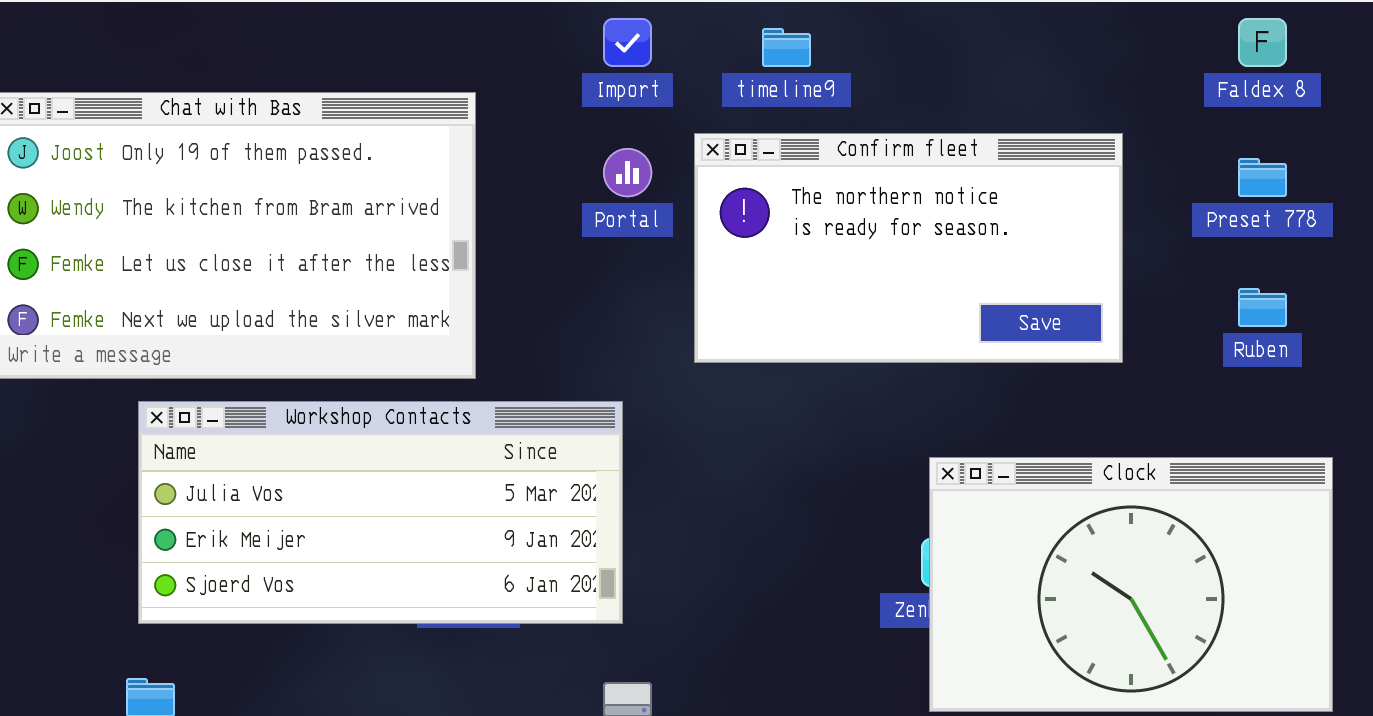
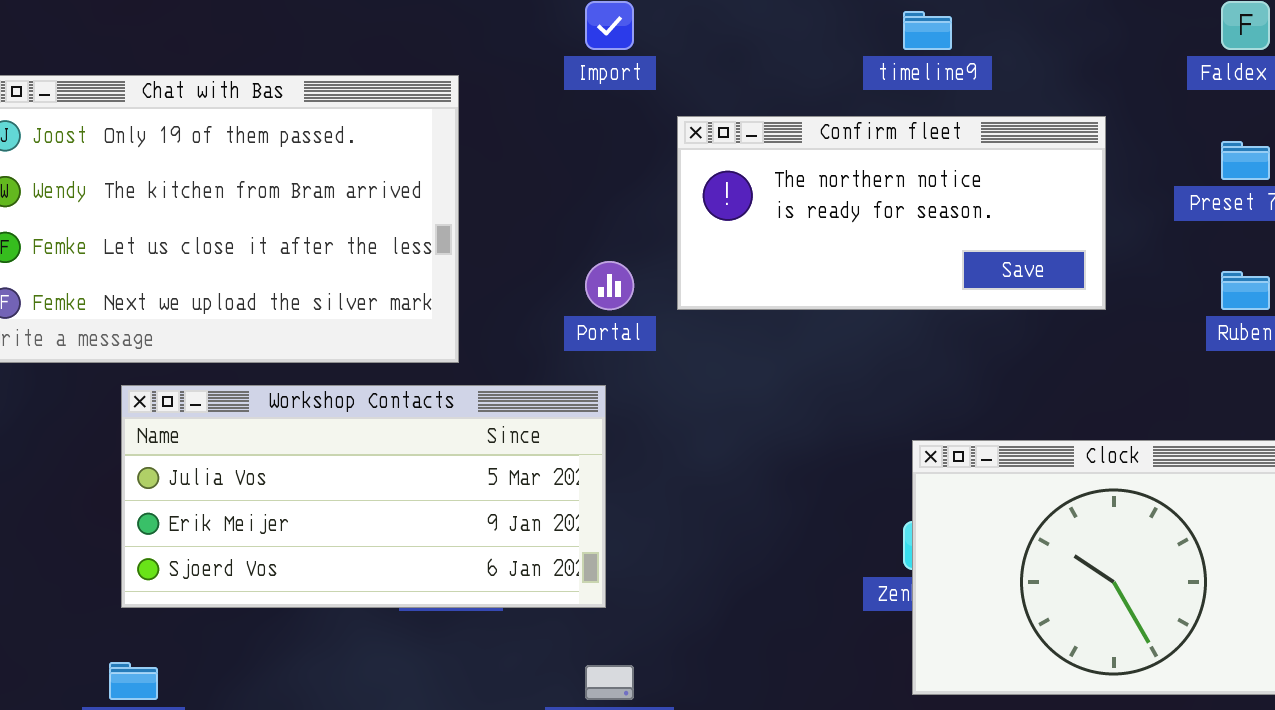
timeline9: [762,28,811,67] -> [903,11,952,50], moved
Confirm fleet: [694,133,1123,363] -> [677,116,1106,310], resized
Portal: [603,148,652,197] -> [585,261,634,310], moved

